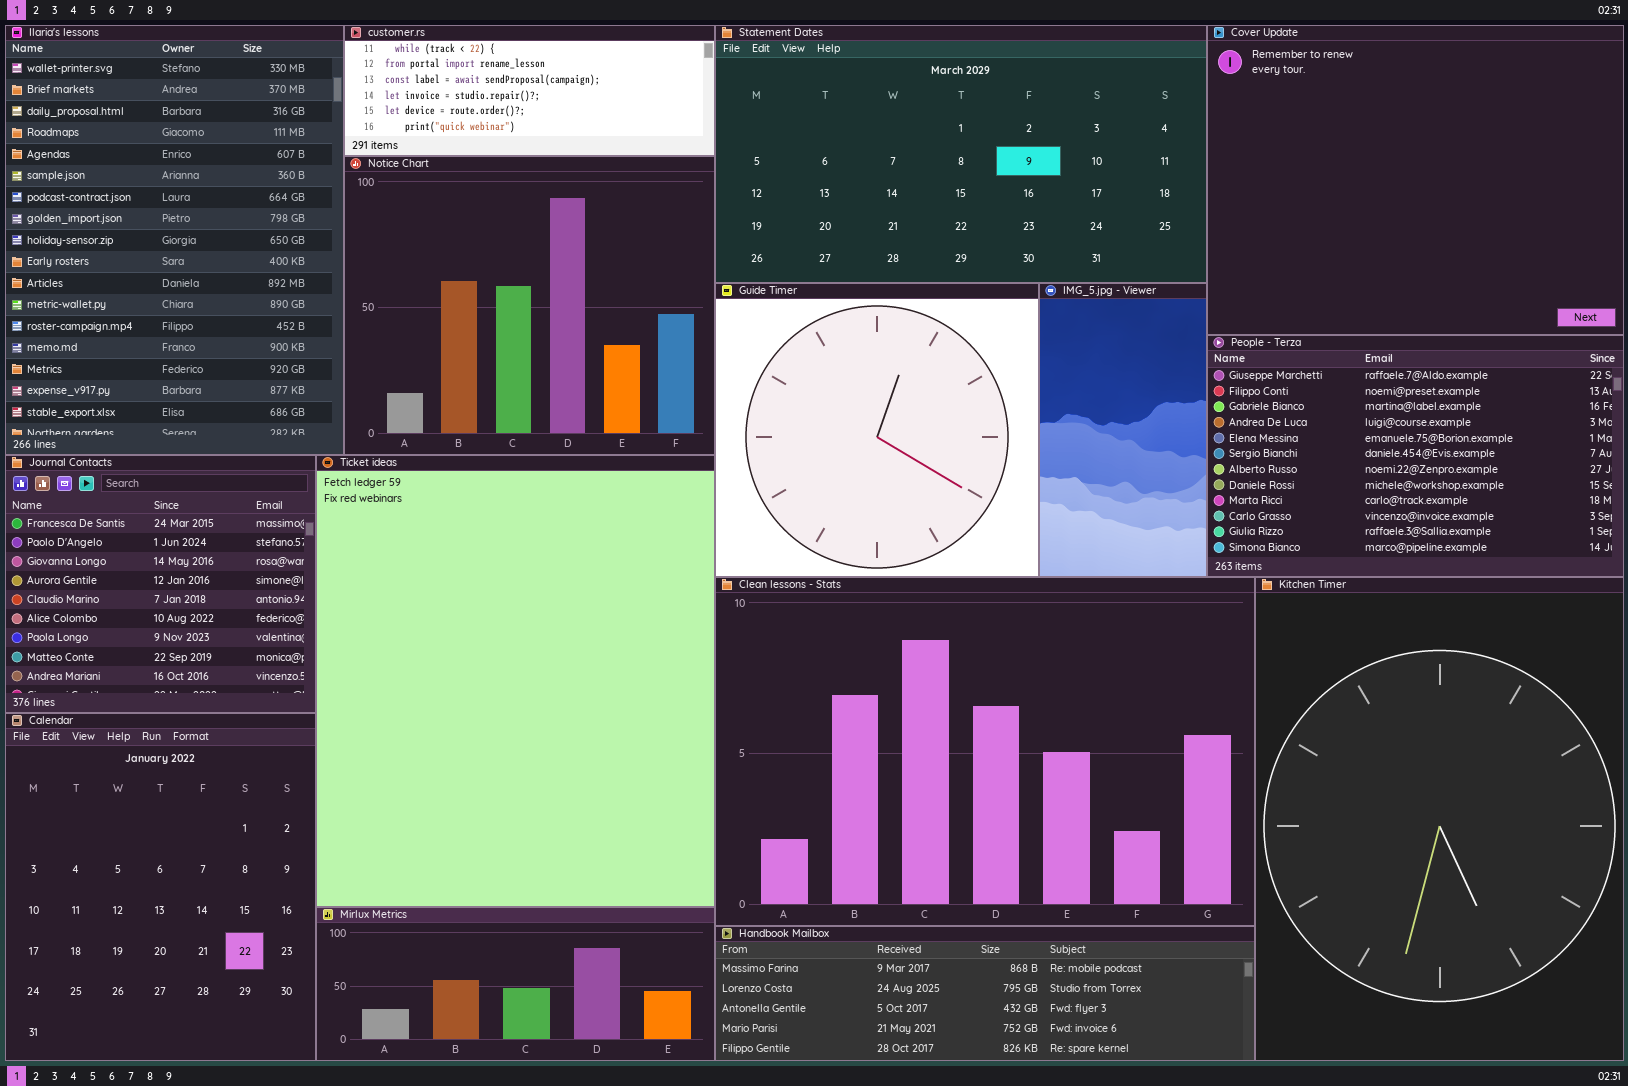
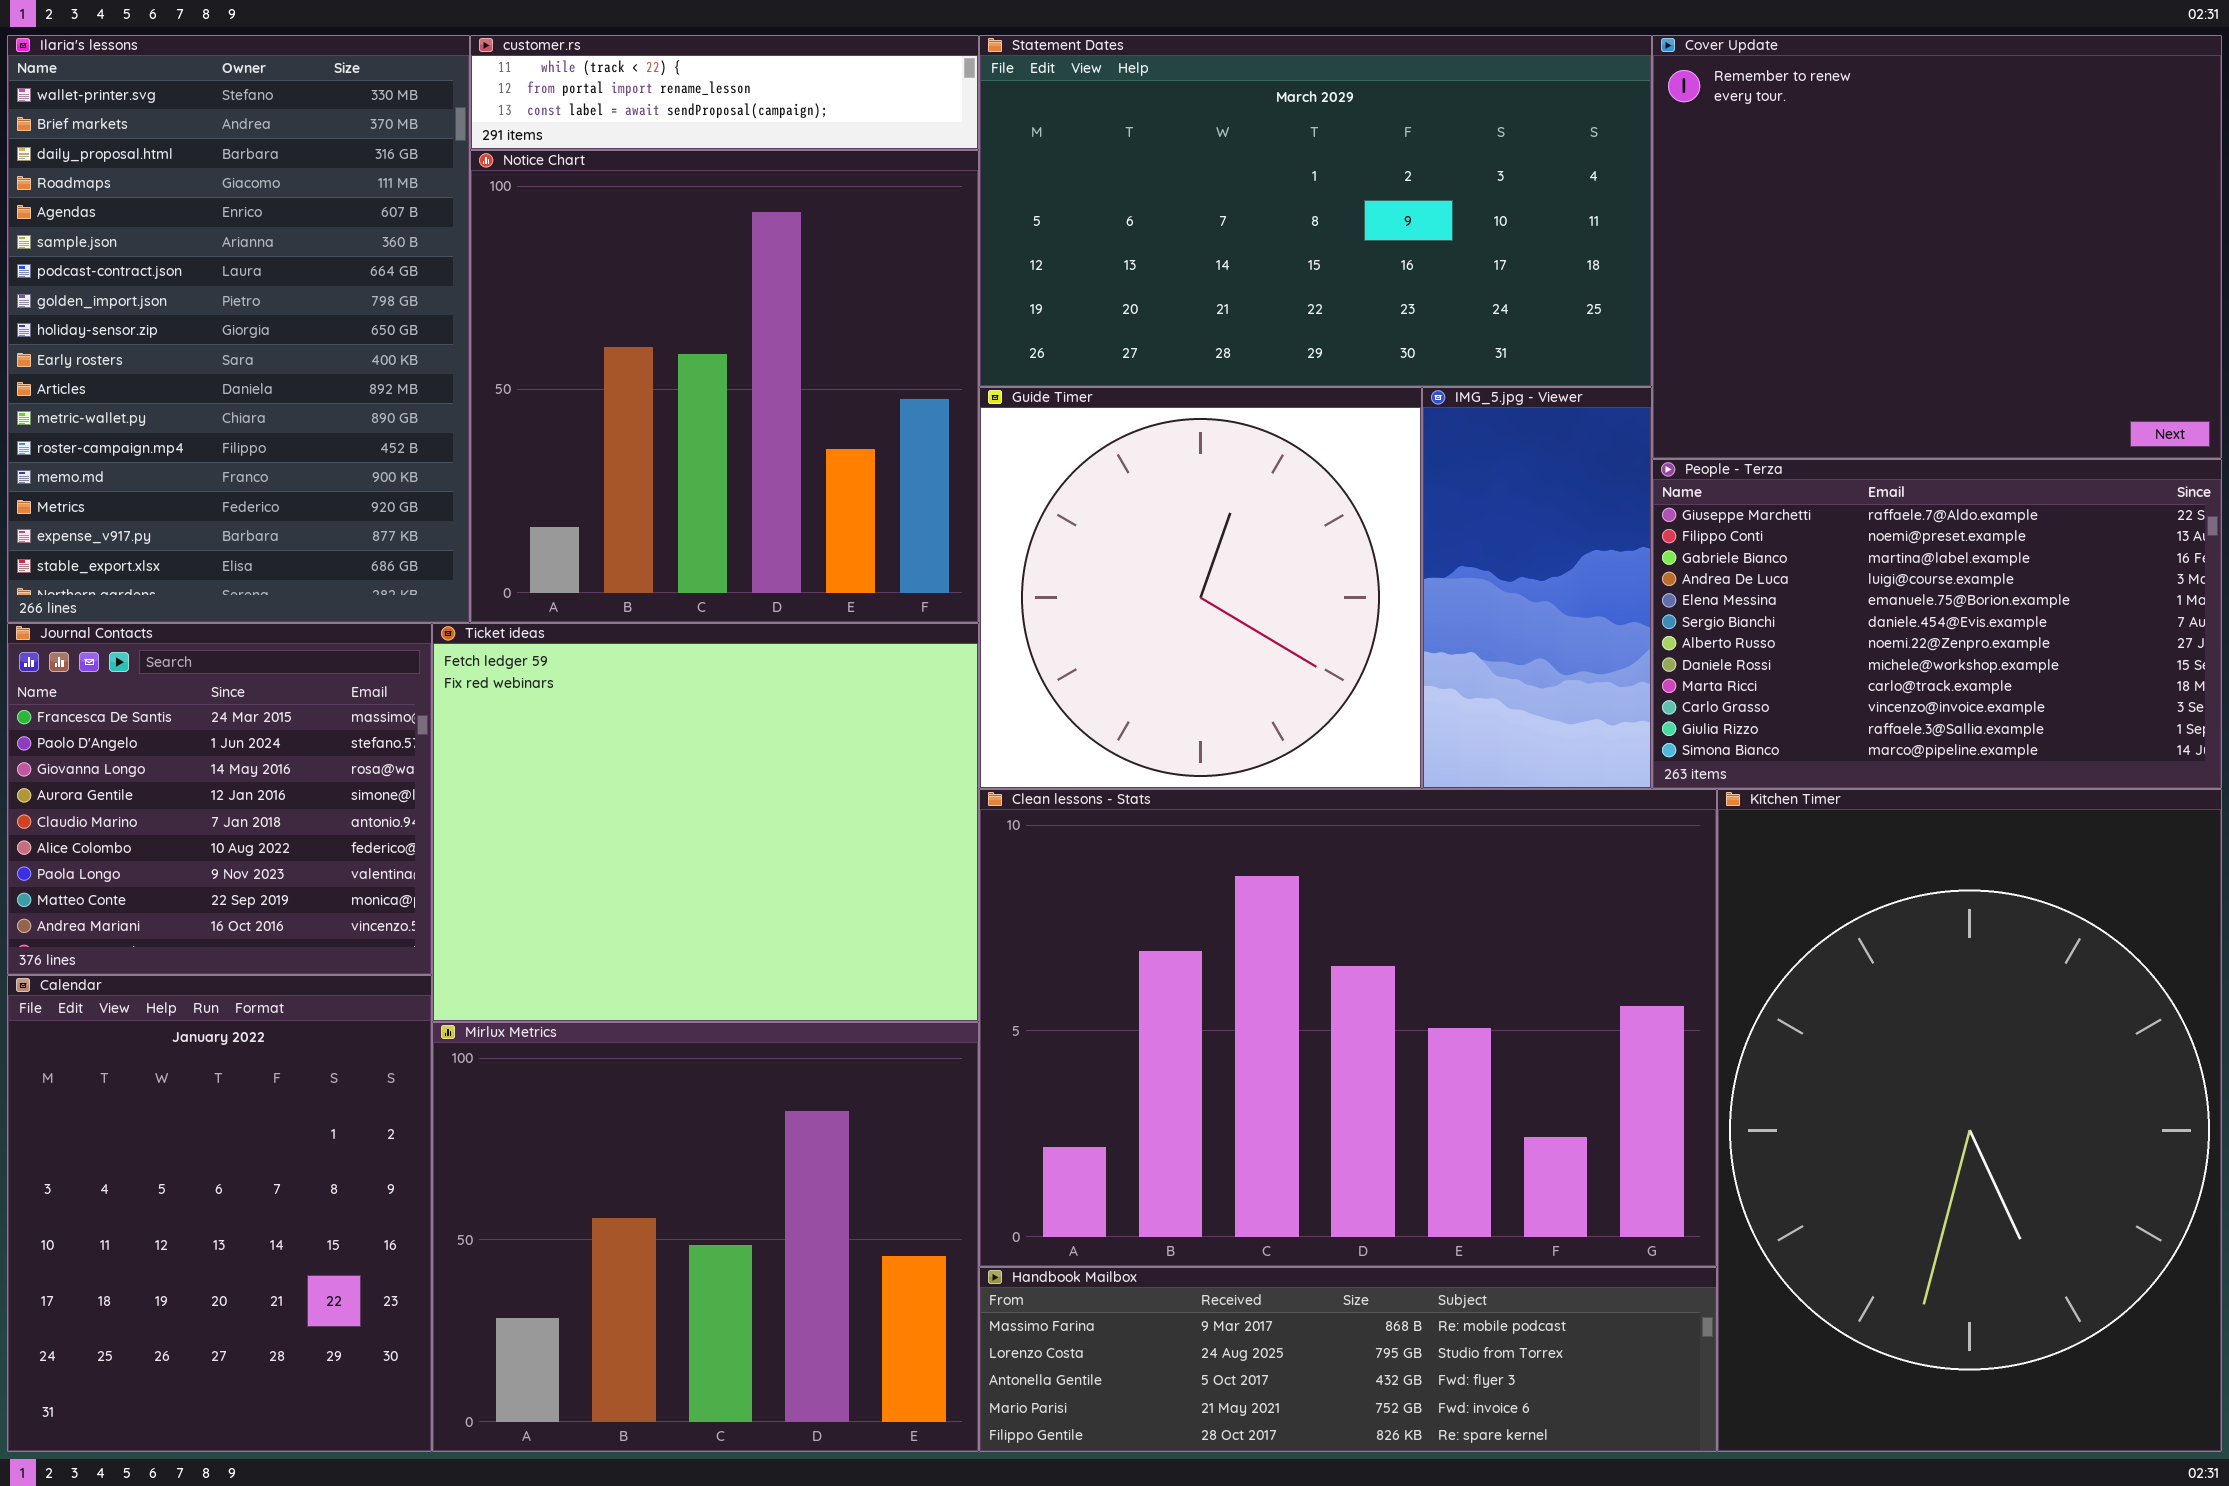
customer.rs: [344,25,715,156] -> [470,35,979,150], resized
Notice Chart: [344,156,715,455] -> [470,150,979,623], resized
Ticket ideas: [316,455,715,907] -> [432,623,979,1022], resized
Mirlux Metrics: [316,907,715,1061] -> [432,1022,979,1452], resized

